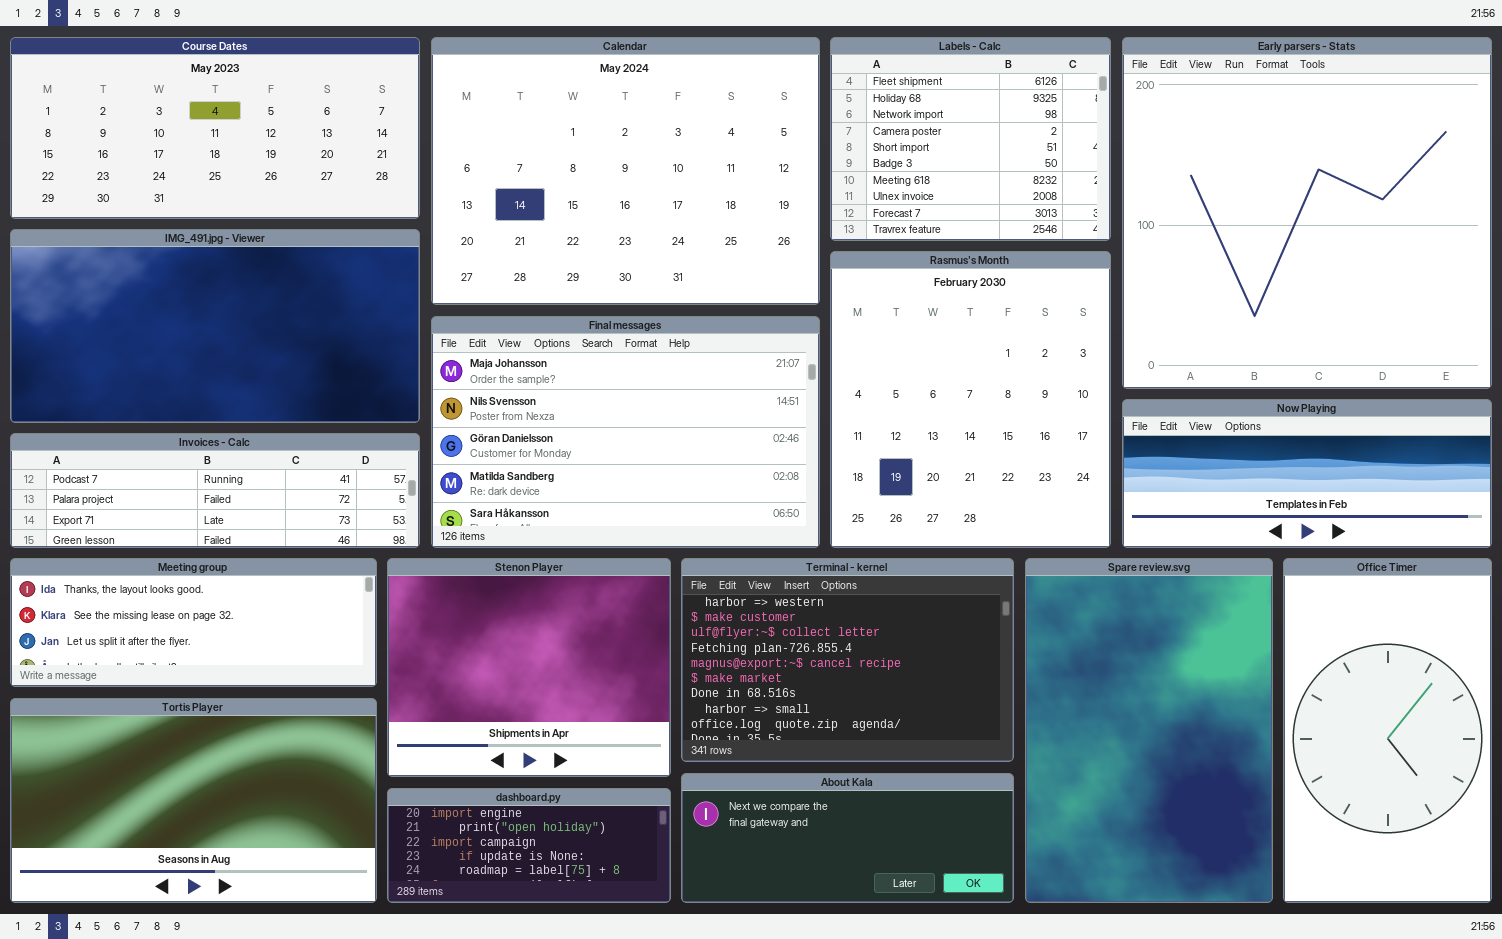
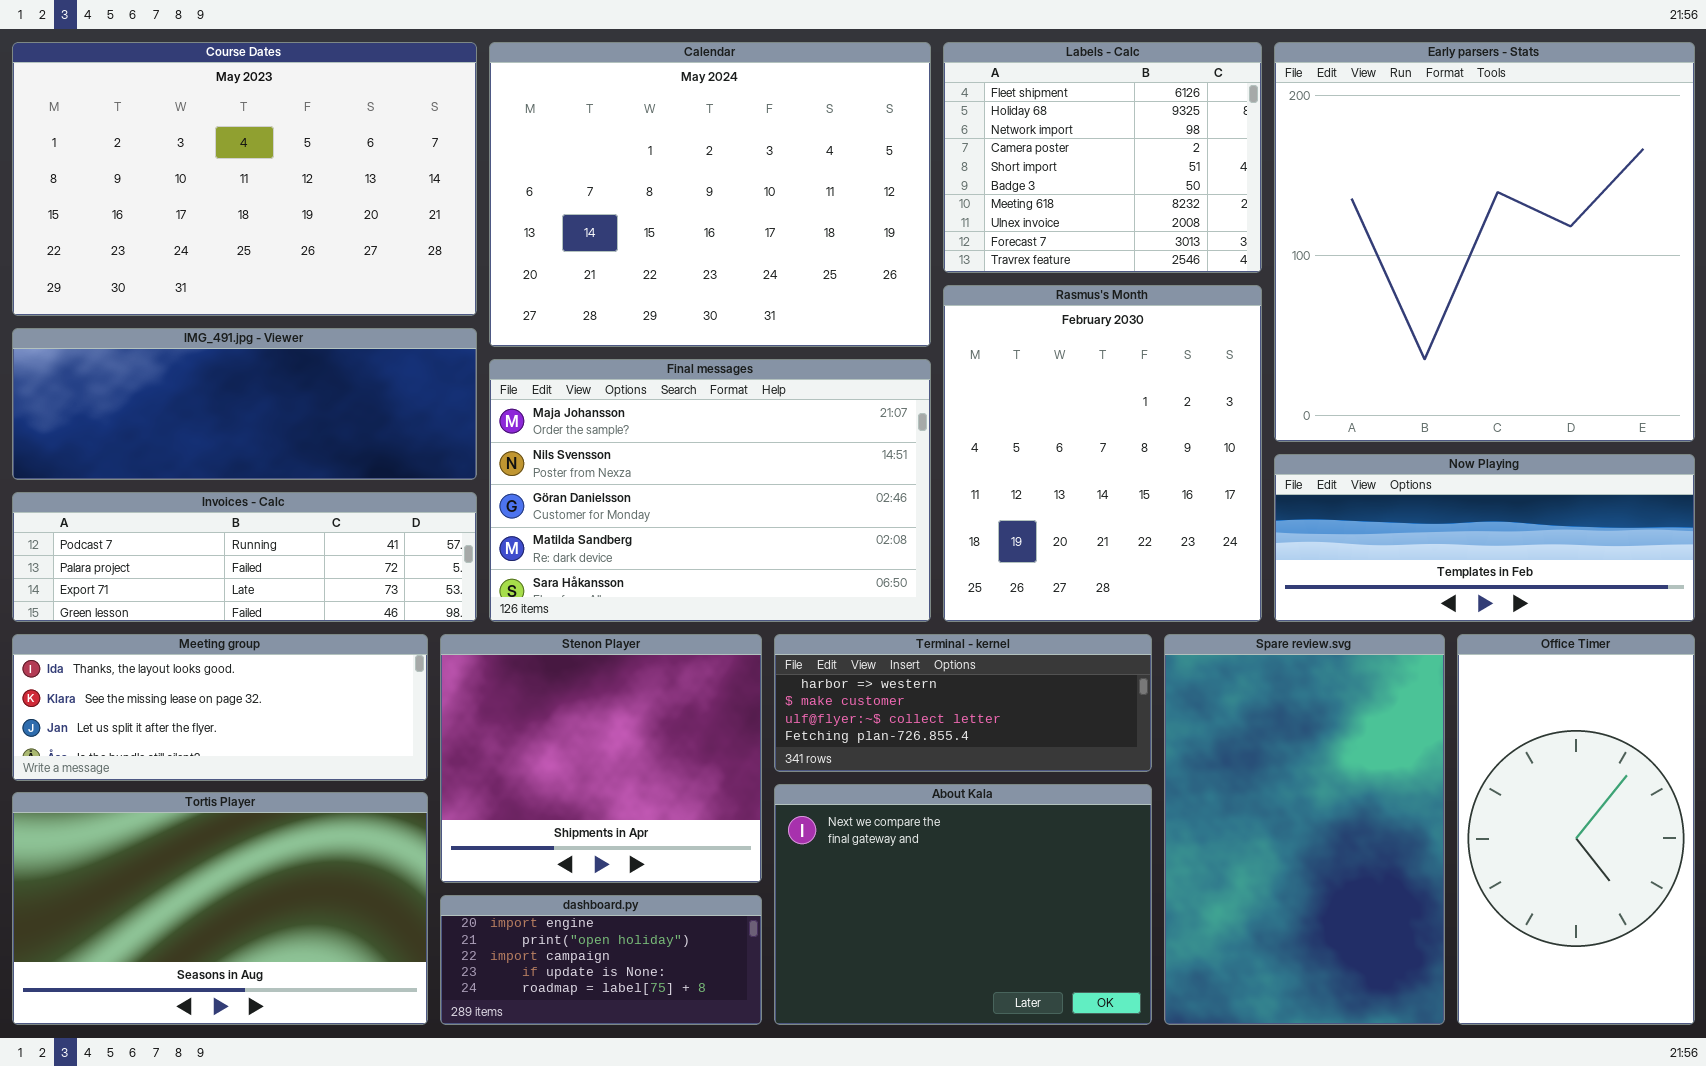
Course Dates: [10,37,420,219] -> [12,42,477,316], resized
IMG_491.jpg - Viewer: [10,229,420,423] -> [12,328,477,480], resized
Terminal - kernel: [681,558,1014,762] -> [774,634,1152,772], resized
About Kala: [681,773,1014,903] -> [774,784,1152,1025], resized

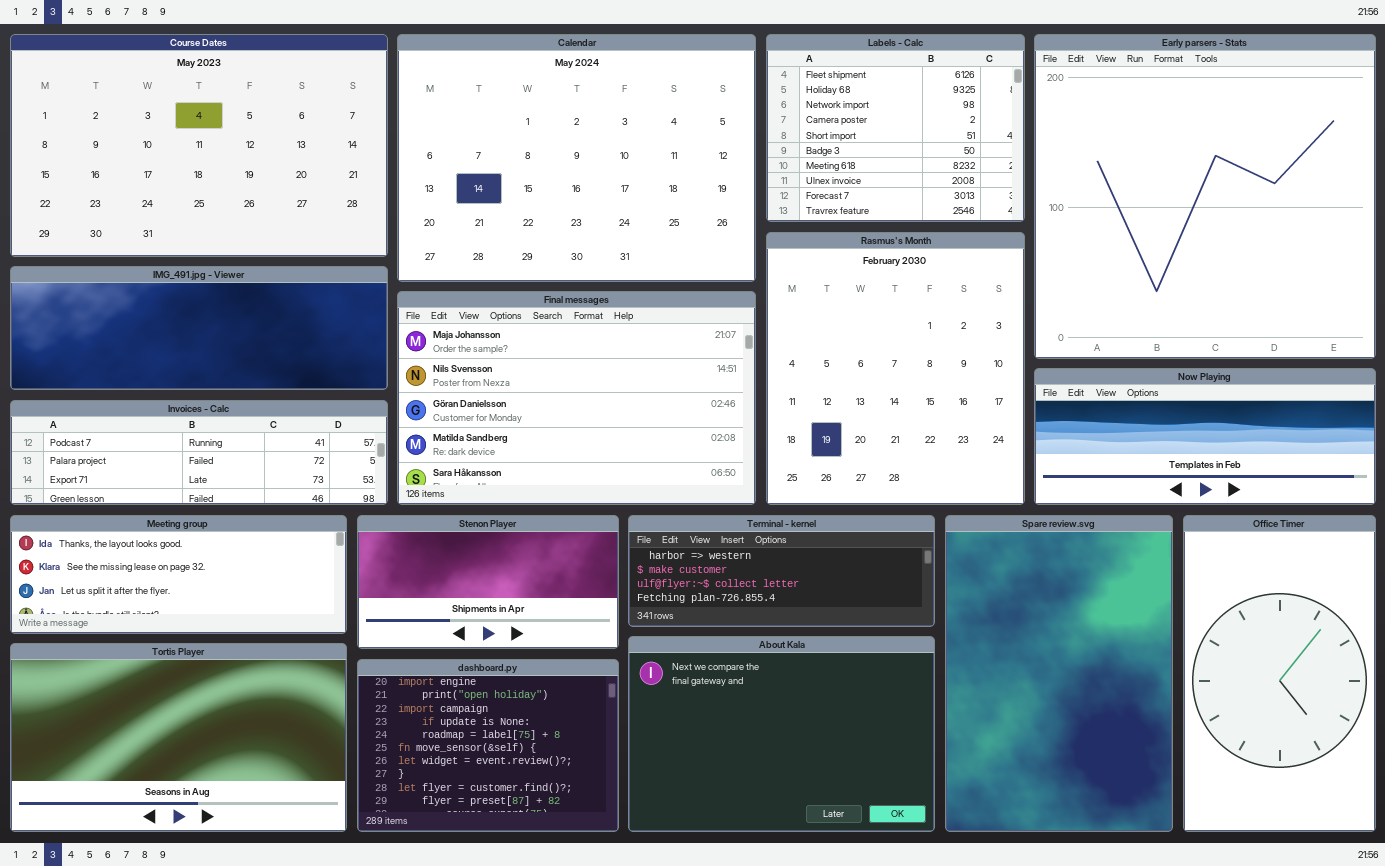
Stenon Player: [440,634,762,883] -> [357,515,619,649], resized
dashboard.py: [440,895,762,1025] -> [357,659,619,832], resized

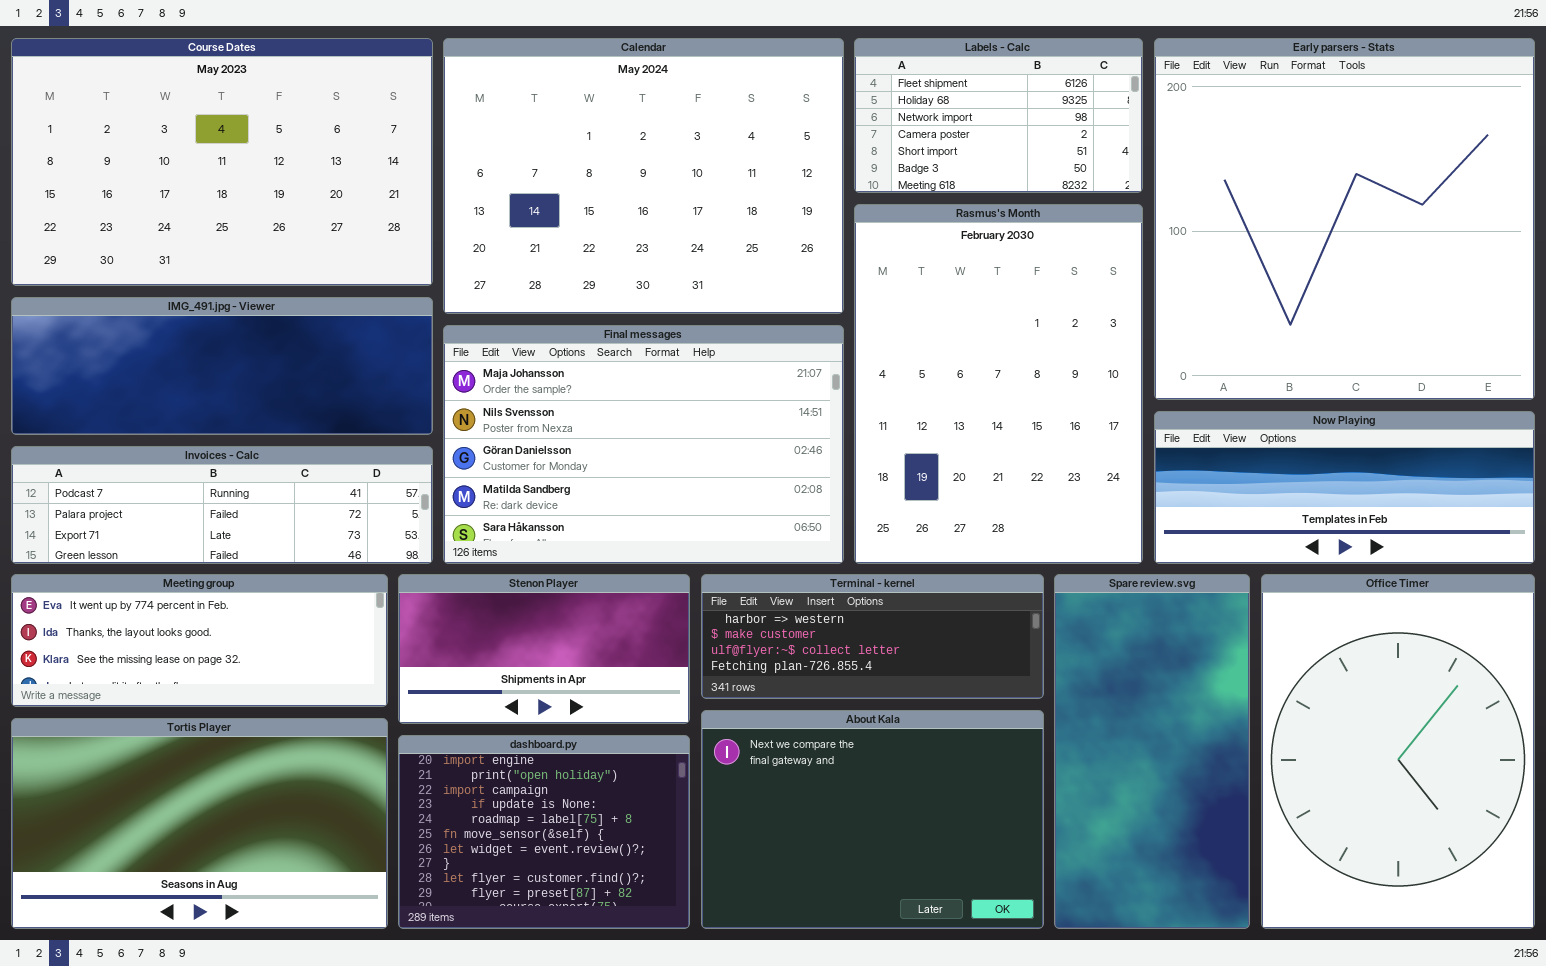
Labels - Calc: [766,34,1025,222] -> [854,38,1143,193], resized
Rasmus's Month: [766,232,1025,505] -> [854,204,1143,564], resized
Meeting group: [10,515,347,634] -> [11,574,388,707], scrolled up 1 row
Spare review.svg: [945,515,1173,832] -> [1054,574,1250,929], resized
Office Timer: [1183,515,1376,832] -> [1261,574,1535,929], resized

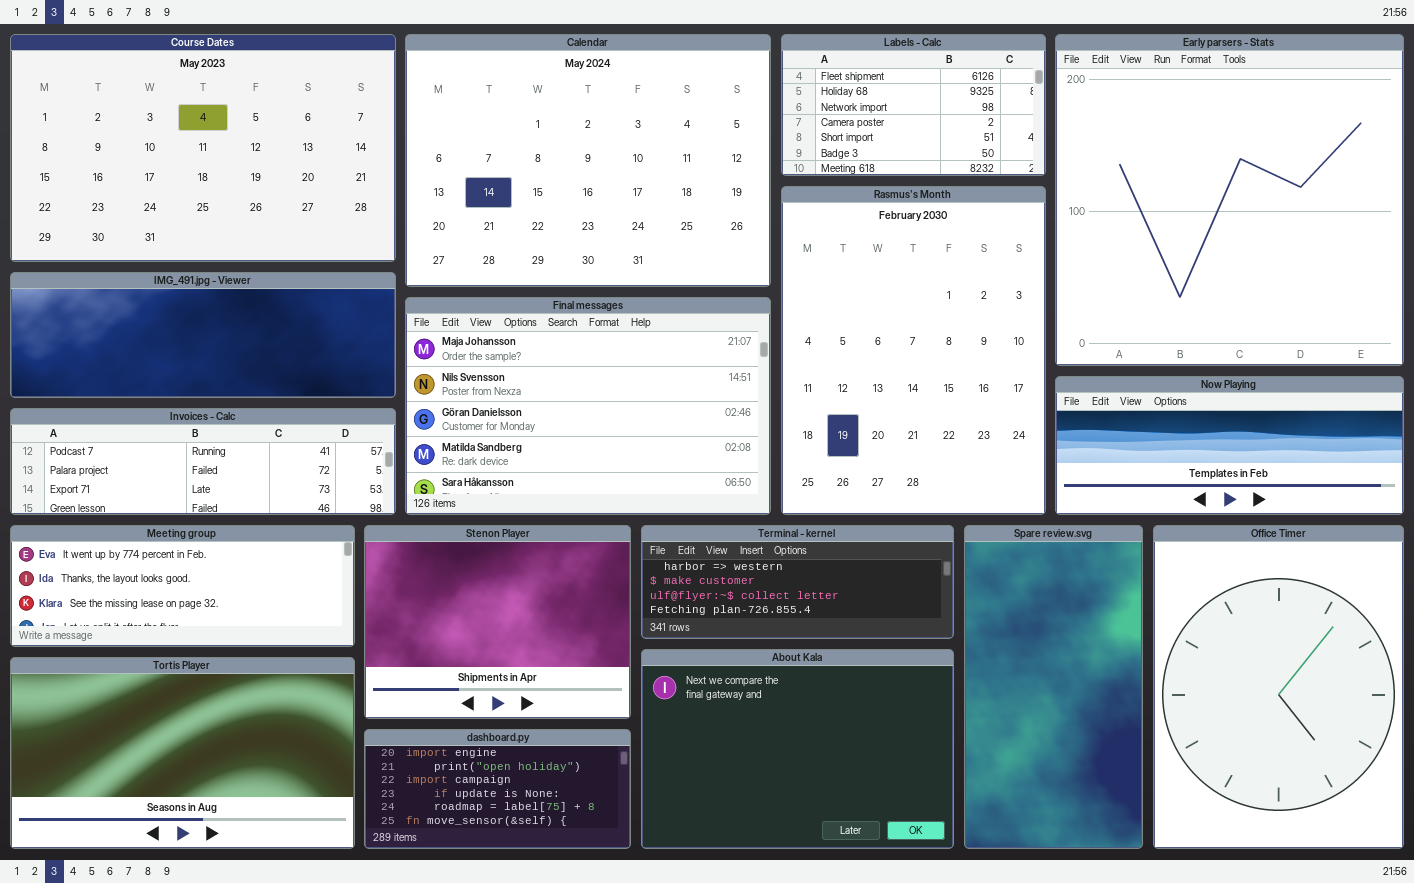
Stenon Player: [398,574,690,724] -> [364,525,631,719], resized
dashboard.py: [398,735,690,929] -> [364,729,631,849], resized

